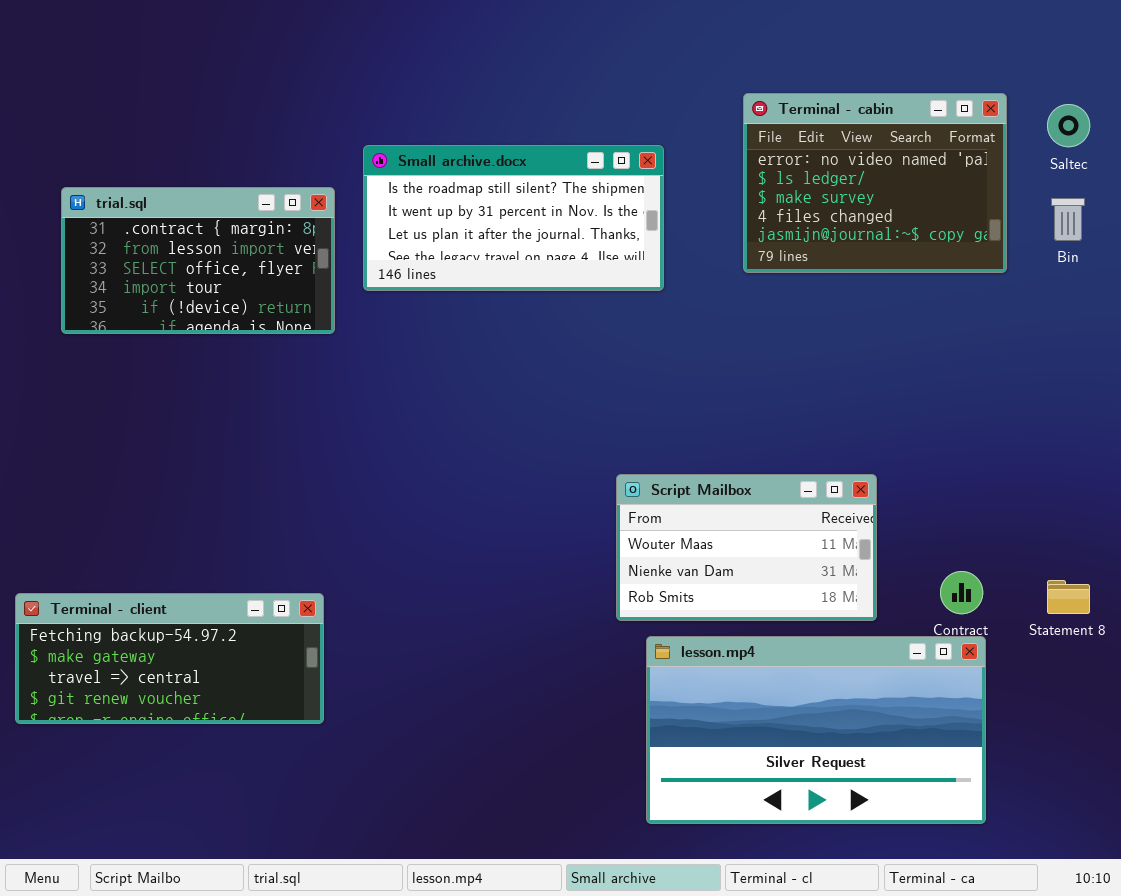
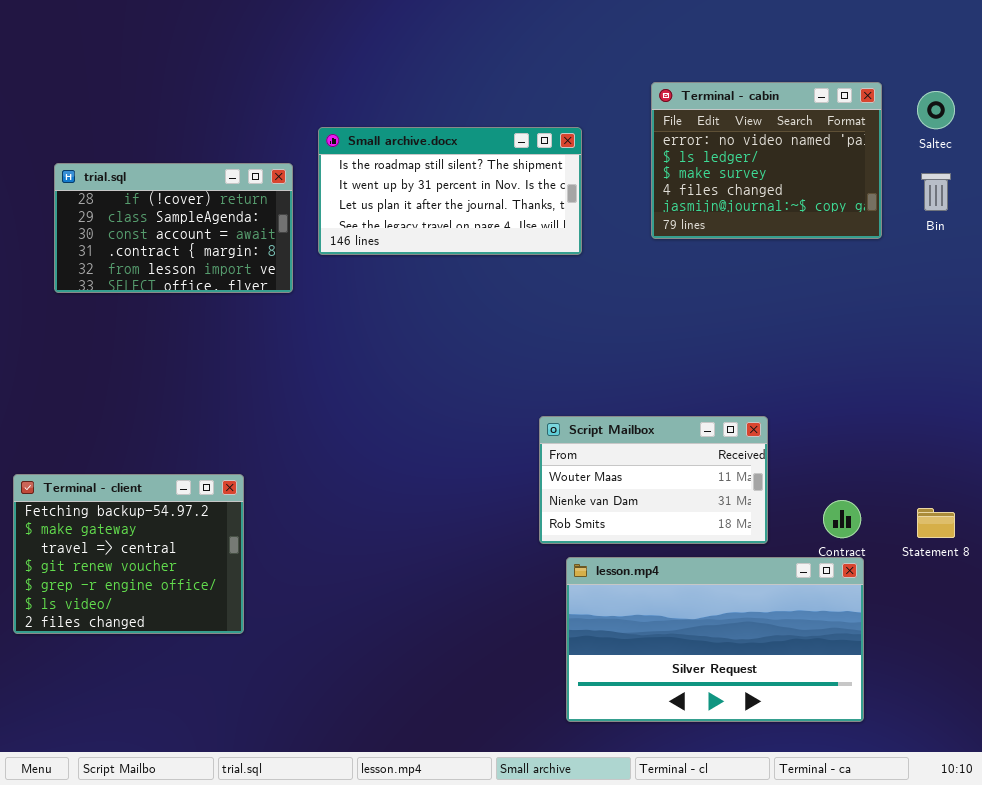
trial.sql: [61,187,335,334] -> [54,163,293,293], scrolled up 3 rows
Terminal - client: [15,593,324,724] -> [13,474,244,634], resized

